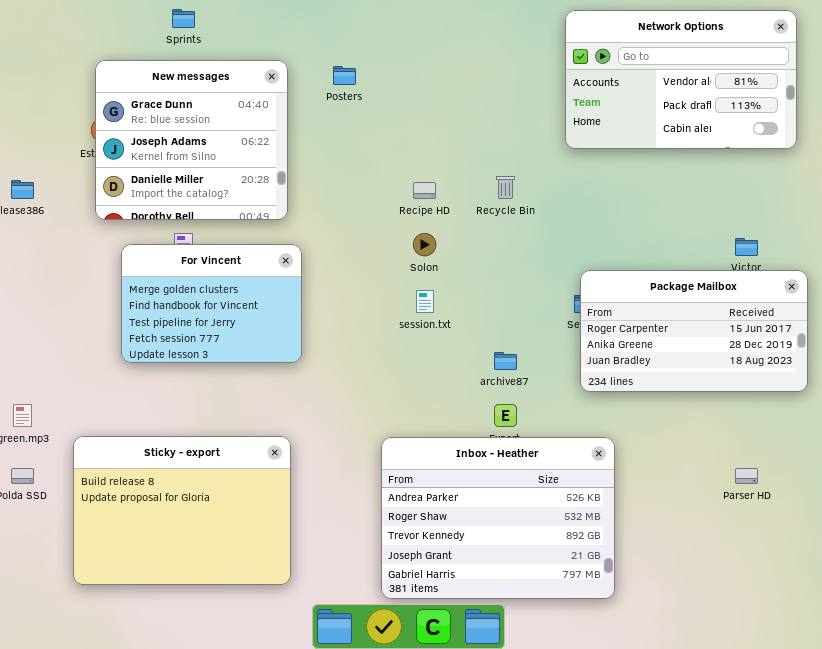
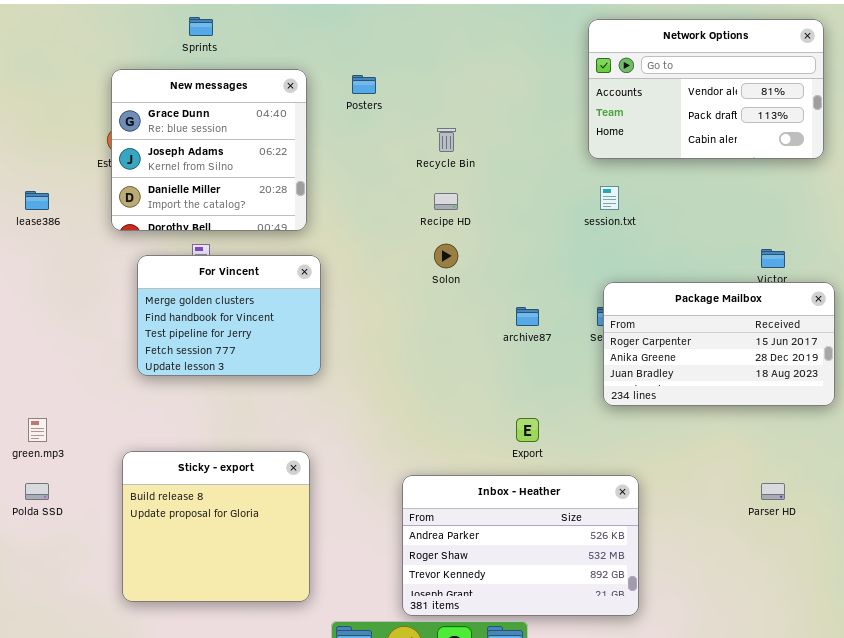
Recycle Bin: [496,176,515,199] -> [437,128,456,152], moved
session.txt: [416,290,434,313] -> [600,186,619,210], moved
archive87: [494,352,517,370] -> [516,307,539,326], moved
Sticky - export: [73,436,291,585] -> [122,451,310,602], resized
Inbox - Heather: [381,437,615,599] -> [402,475,639,616], resized

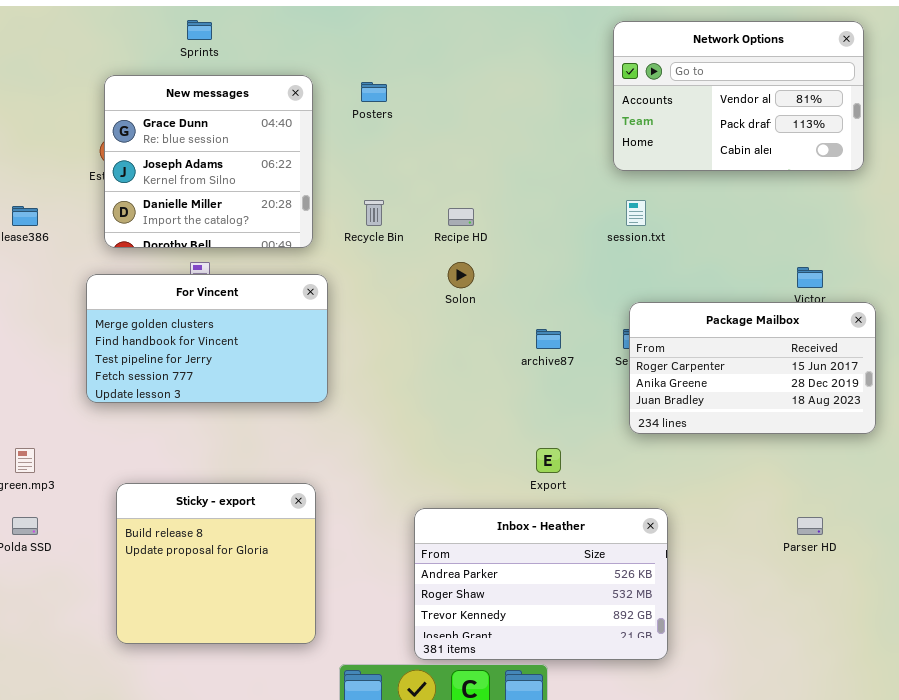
Recycle Bin: [437,128,456,152] -> [364,200,384,226], moved
For Vincent: [137,255,321,376] -> [86,274,328,403], resized

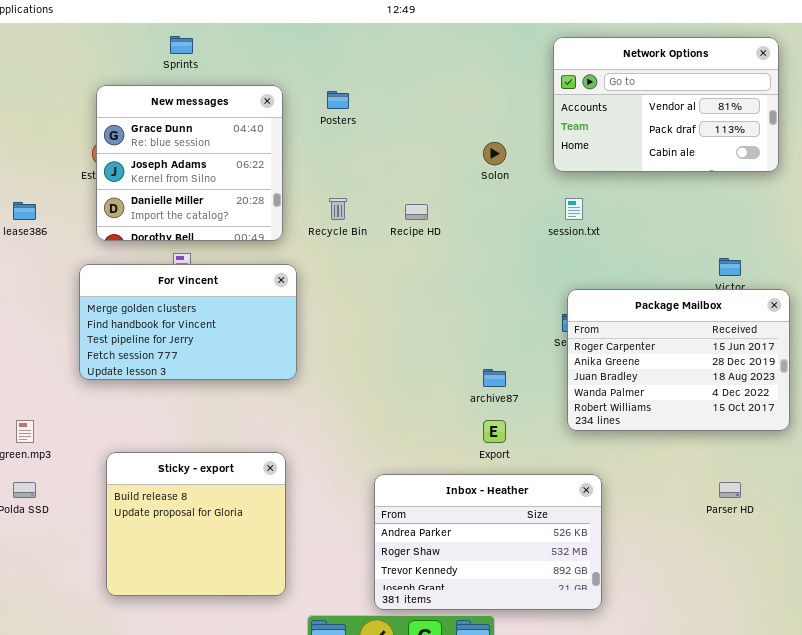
Solon: [448,262,474,288] -> [483,142,506,165], moved
Package Mailbox: [629,302,876,434] -> [567,289,790,431], resized
archive87: [536,329,561,349] -> [483,369,506,387], moved

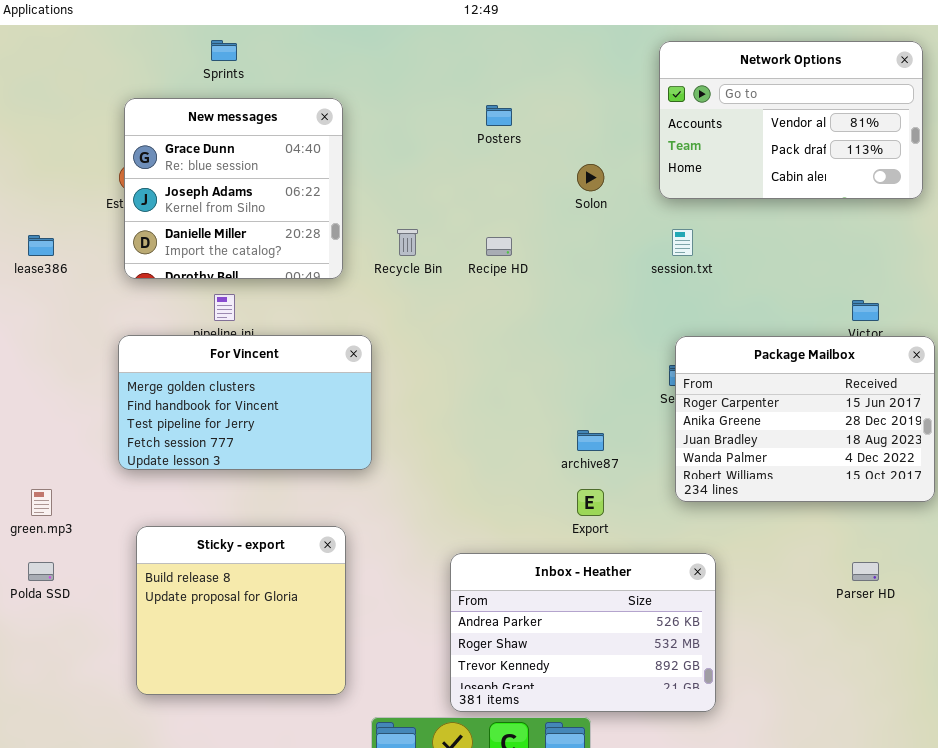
Posters: [327,91,349,109] -> [486,105,512,126], moved
For Vincent: [79,264,297,380] -> [118,335,372,470], moved

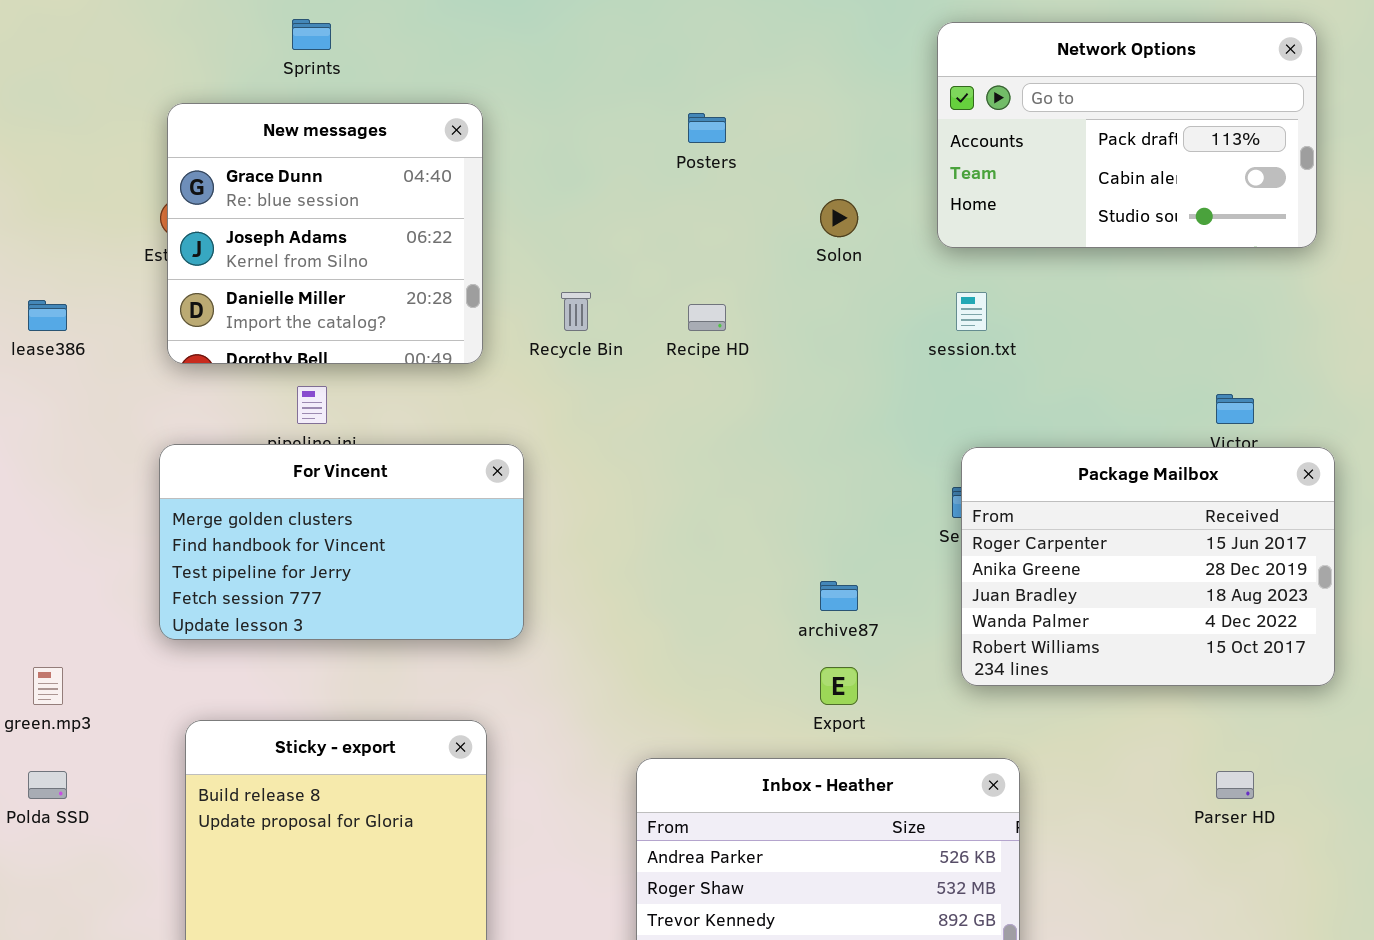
Network Options: [659,41,923,199] -> [937,22,1317,248], scrolled down 1 row

